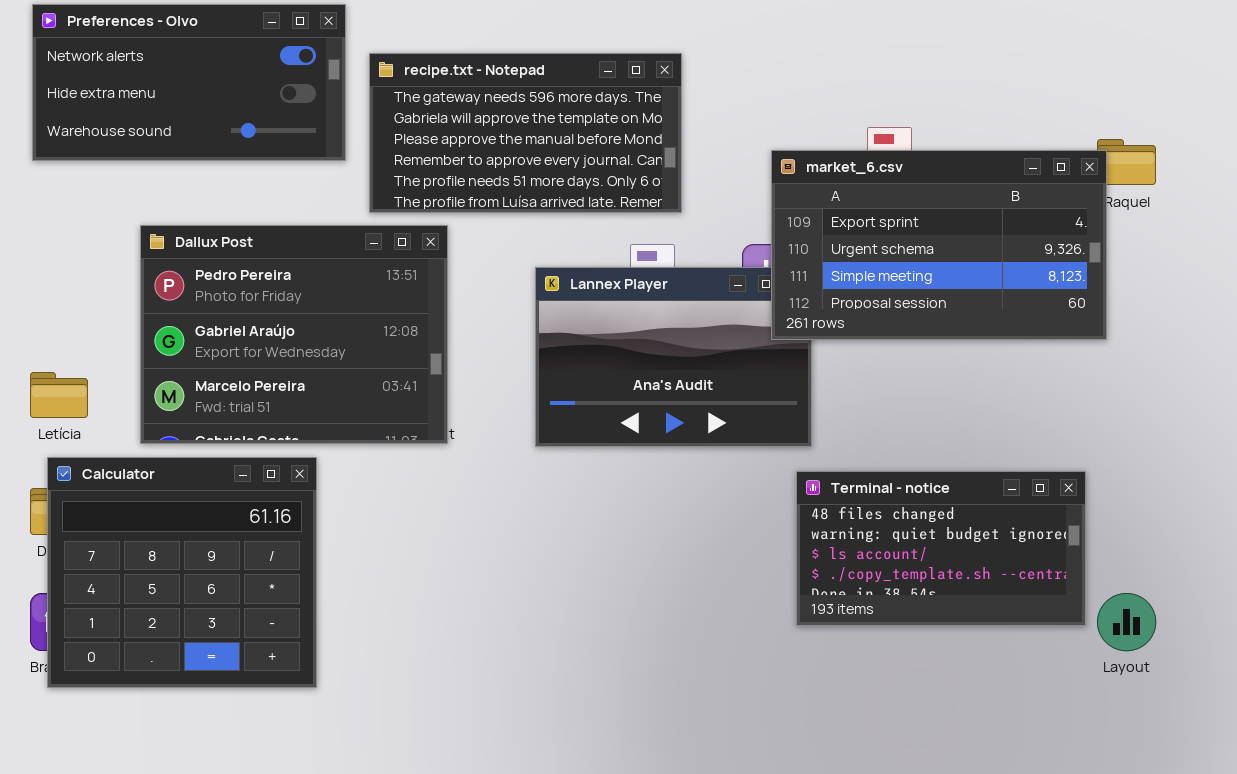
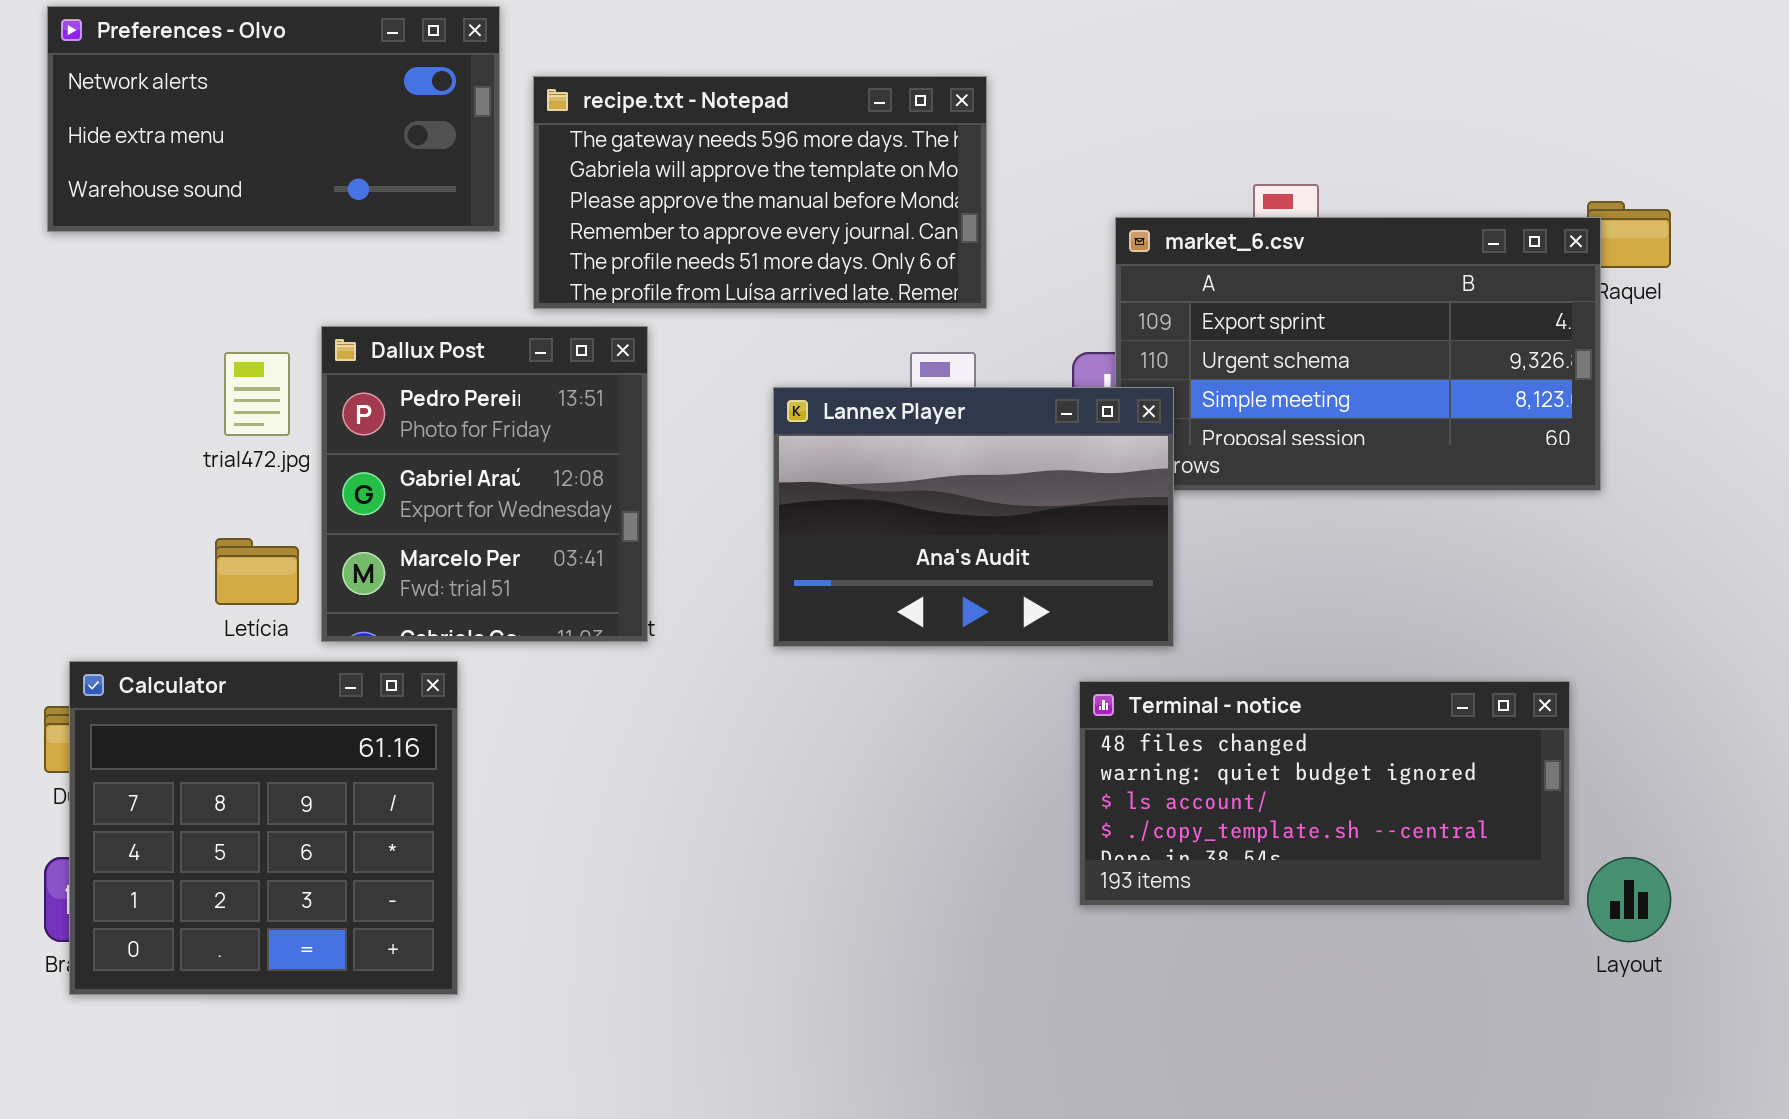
Dallux Post: [140,225,448,444] -> [321,326,648,642], resized
Lannex Player: [535,267,812,447] -> [773,387,1174,647], raised
Letícia: [30,372,88,418] -> [215,538,299,605], moved
Terminal - notice: [796,471,1086,626] -> [1079,681,1570,906], resized

